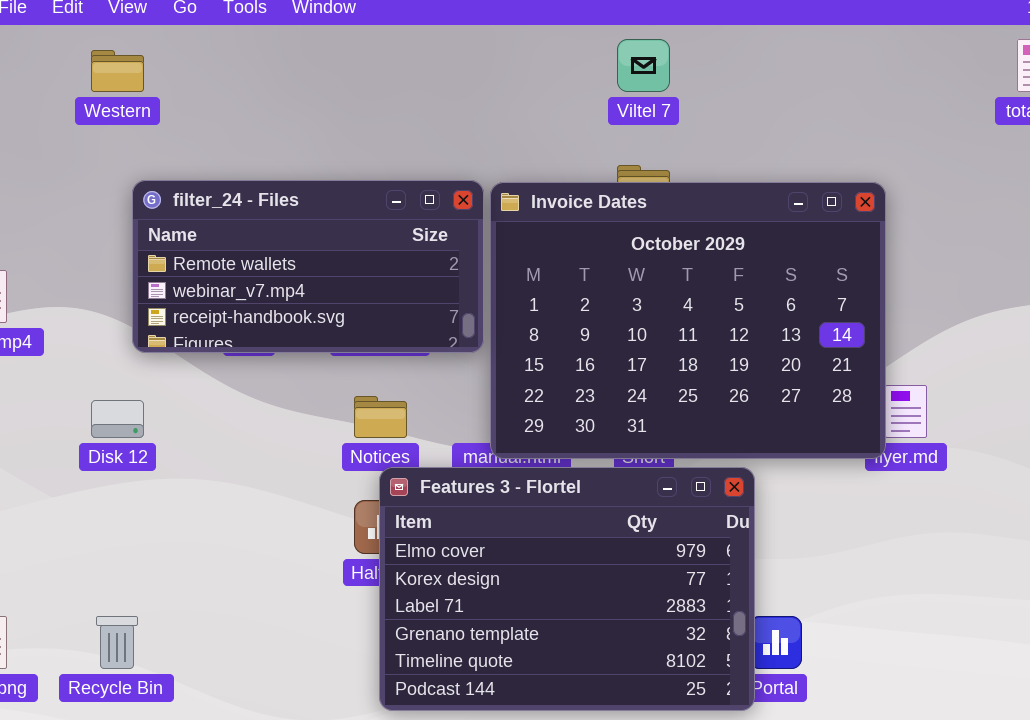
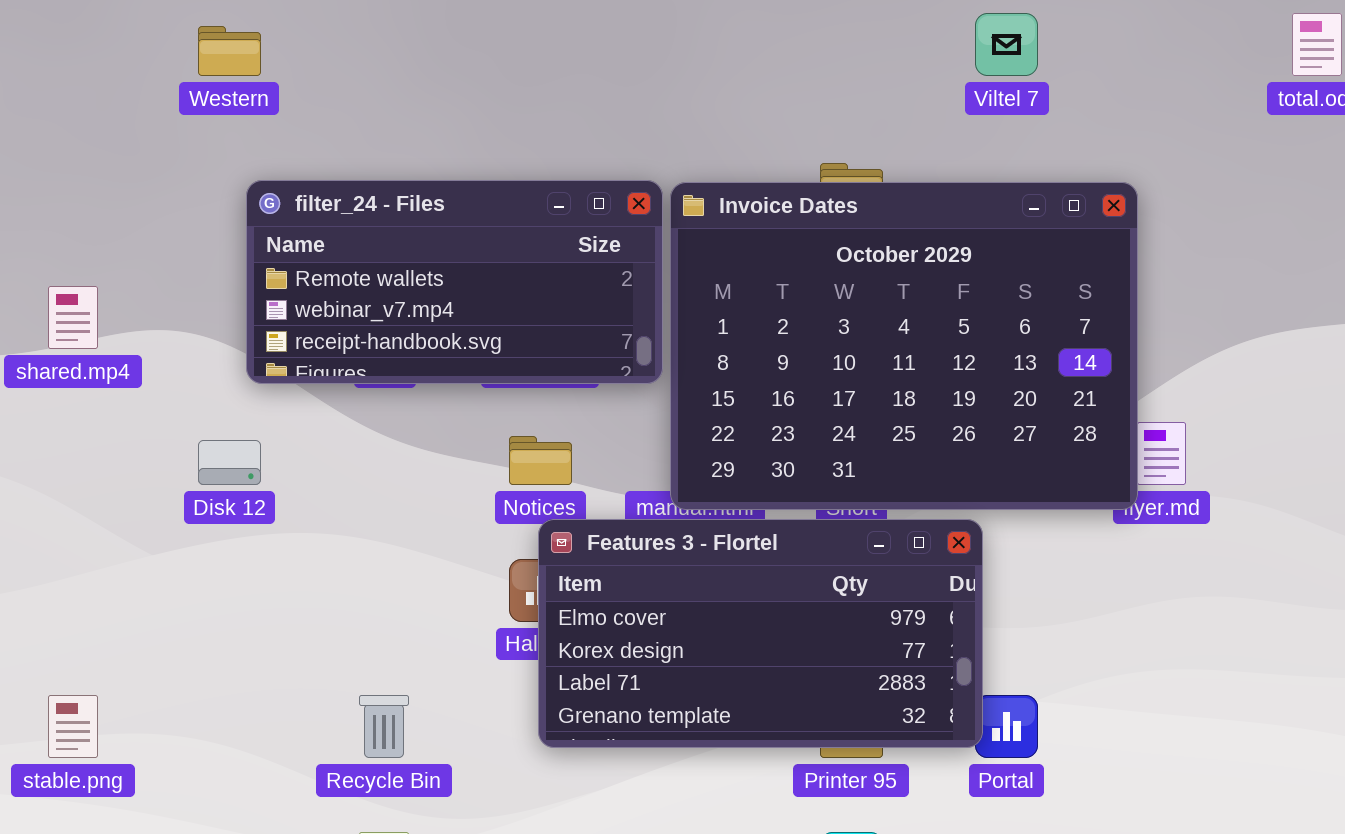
Viltel 7: [617,39,670,92] -> [975,13,1038,76], moved
Features 3 - Flortel: [379,467,755,711] -> [538,519,983,748], resized
Recycle Bin: [96,616,138,669] -> [359,695,409,758], moved

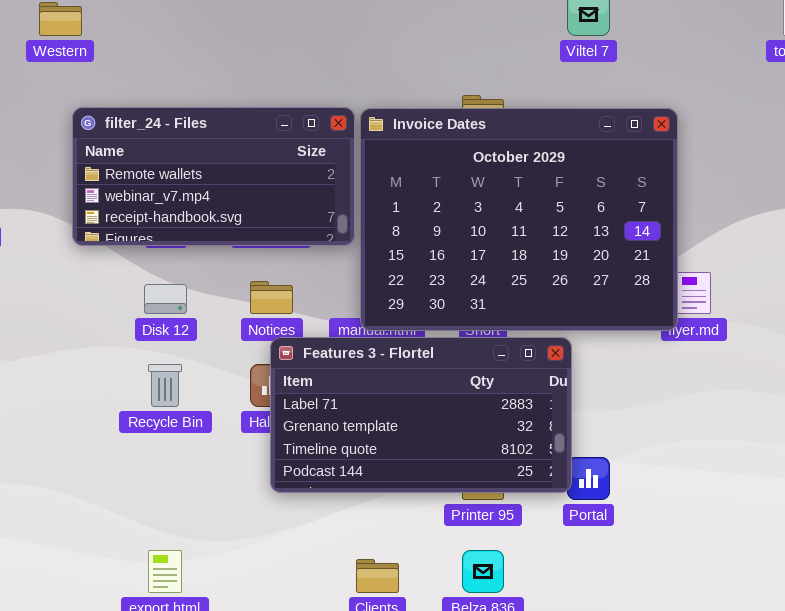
Disk 12: [198,440,261,485] -> [144,284,187,314], moved
Features 3 - Flortel: [538,519,983,748] -> [270,337,572,493], scrolled down 2 rows
Recycle Bin: [359,695,409,758] -> [148,364,182,407], moved

